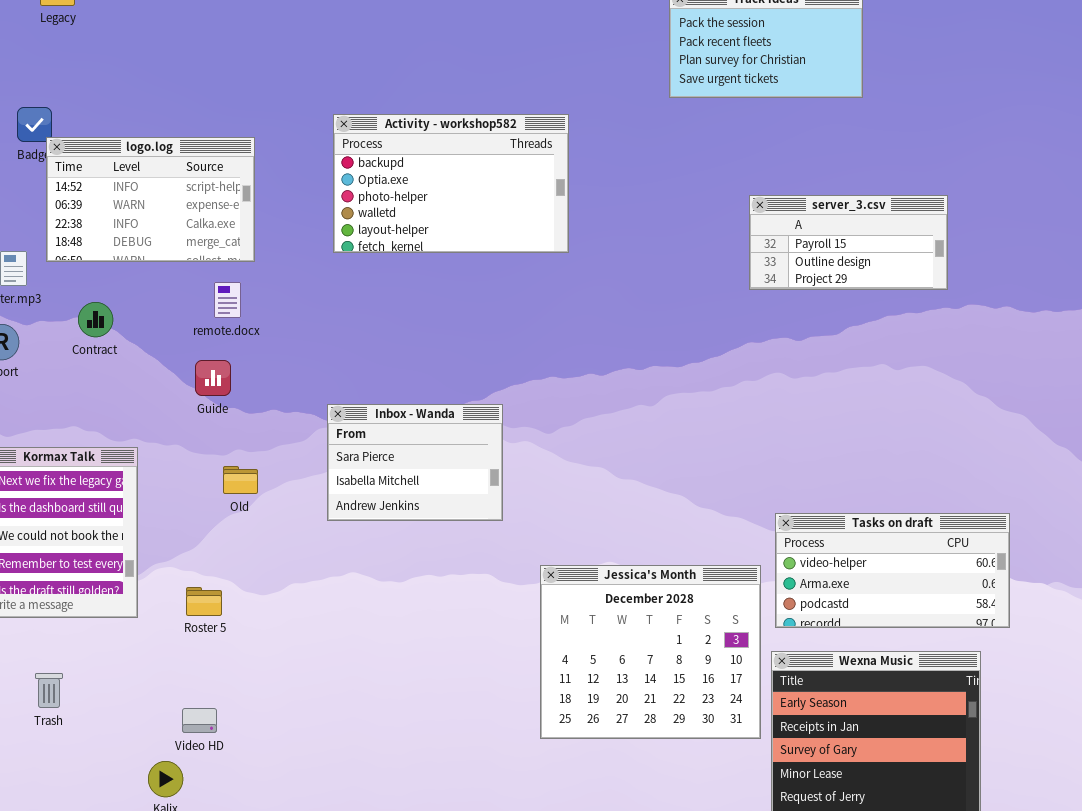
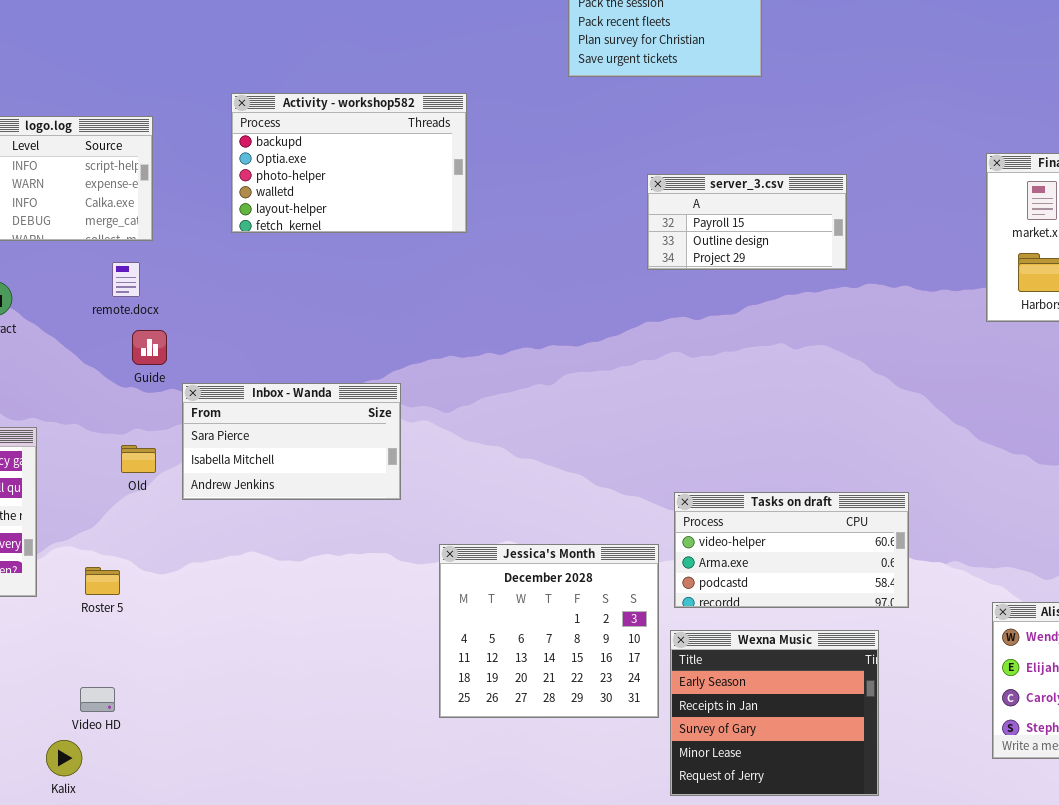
Guide: [195,360,231,396] -> [132,330,167,365], moved
Inbox - Wanda: [327,404,503,521] -> [182,383,401,500], resized

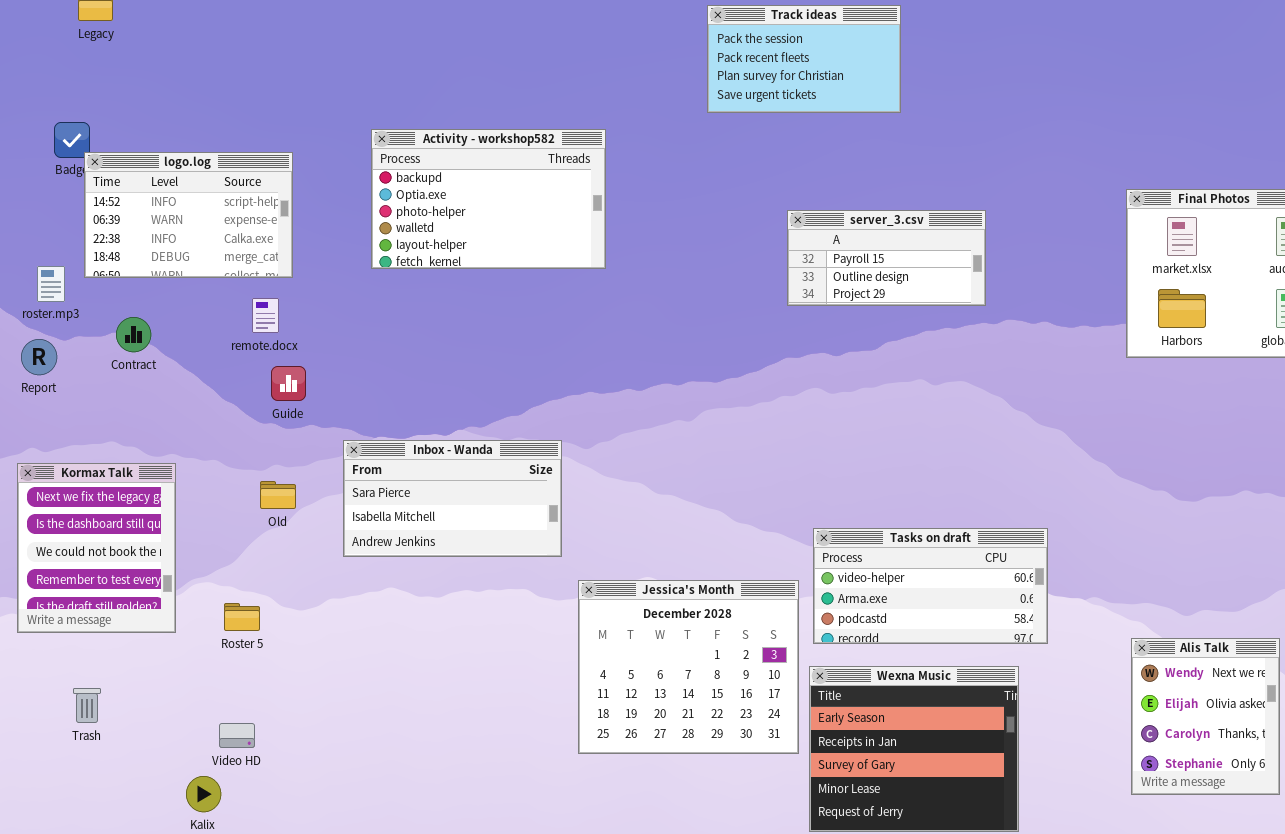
Inbox - Wanda: [182,383,401,500] -> [343,440,562,557], moved

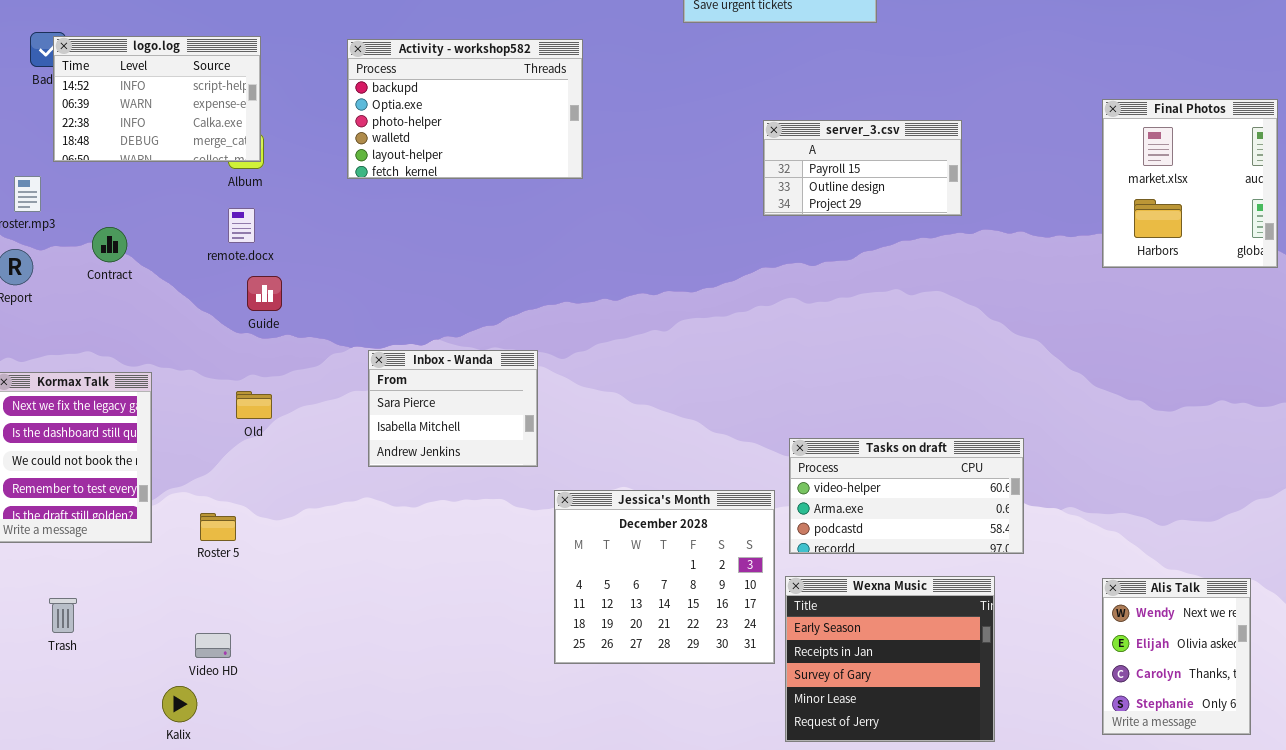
logo.log: [84,152,293,278] -> [53,36,261,162], moved
Inbox - Wanda: [343,440,562,557] -> [368,350,538,467], resized
Alis Talk: [1131,638,1280,795] -> [1102,578,1251,735], moved

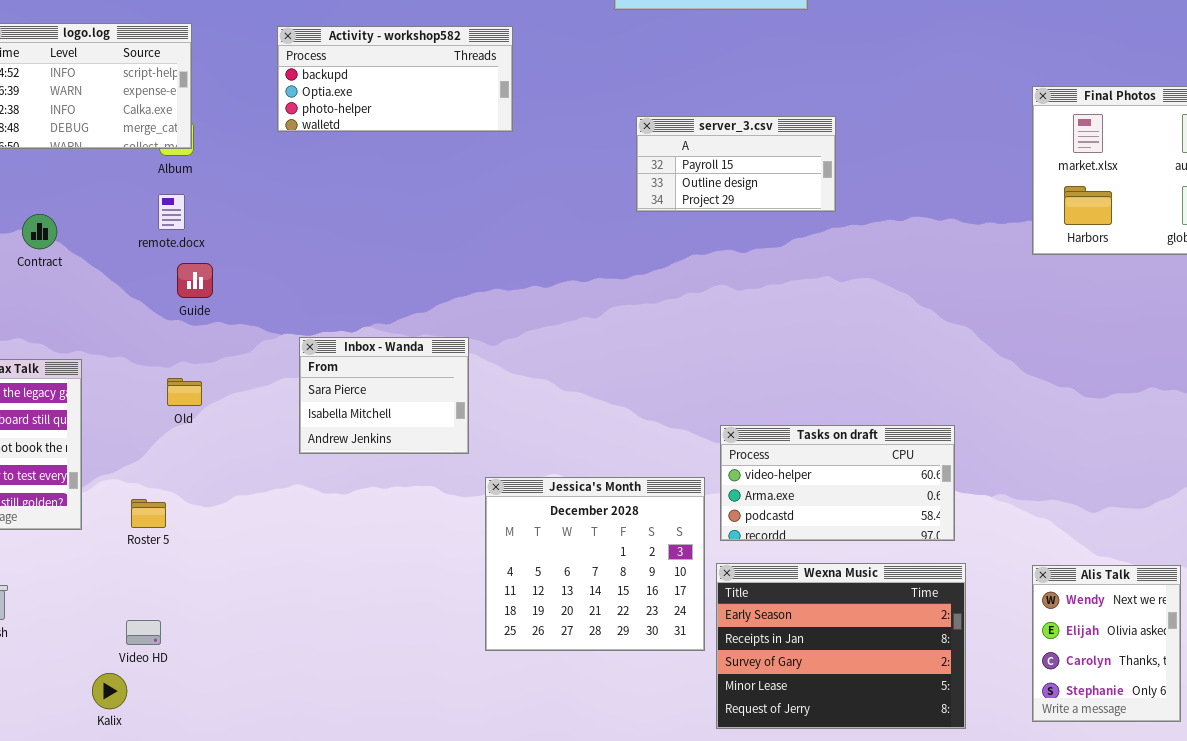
Activity - workshop582: [347,39,583,179] -> [277,26,513,132], resized
server_3.csv: [763,120,962,216] -> [636,116,836,212], moved
Wexna Music: [785,576,995,742] -> [716,563,966,729], resized

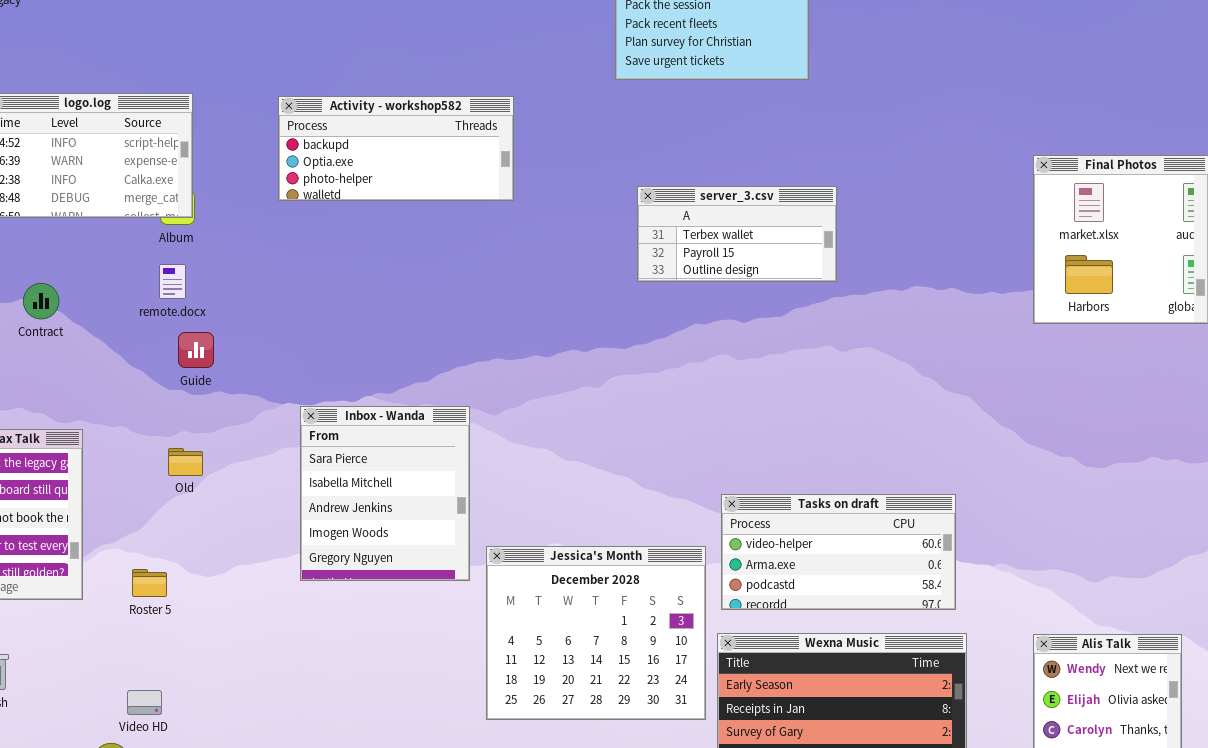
server_3.csv: [636,116,836,212] -> [637,186,837,282], scrolled up 1 row
Inbox - Wanda: [299,337,469,454] -> [300,406,470,581], resized

